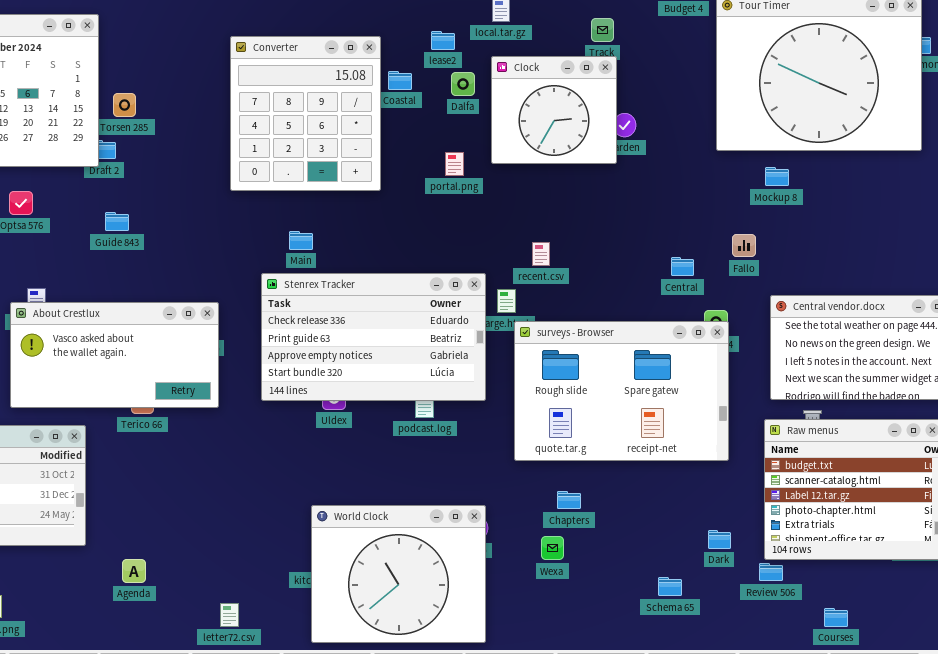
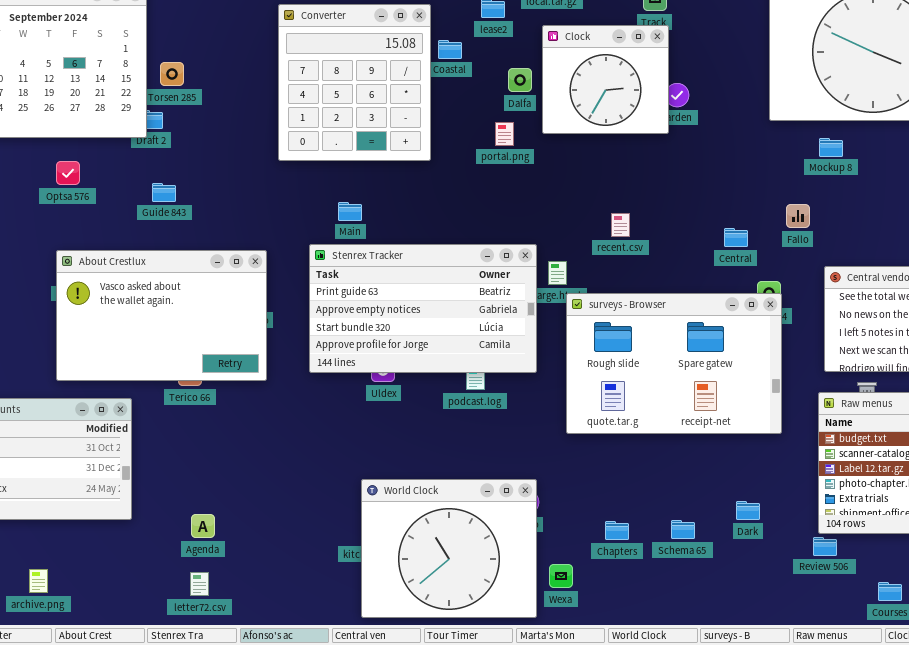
Dalfa: [451,72,475,96] -> [508,68,532,92], moved
recent.csv: [532,242,550,266] -> [611,213,630,237], moved
Stenrex Tracker: [261,273,486,401] -> [309,244,537,373], scrolled down 1 row
About Crestlux: [10,302,219,408] -> [56,250,267,381], resized
Chapters: [557,491,581,509] -> [605,521,629,540], moved
Dark: [708,530,731,549] -> [736,501,760,520], moved
Wexa: [541,536,564,560] -> [549,564,573,588], moved
Agenda: [122,559,146,583] -> [191,514,215,538], moved
Schema 65: [658,577,682,596] -> [671,520,695,539], moved
letter72.csv: [220,603,239,627] -> [190,572,209,596], moved

